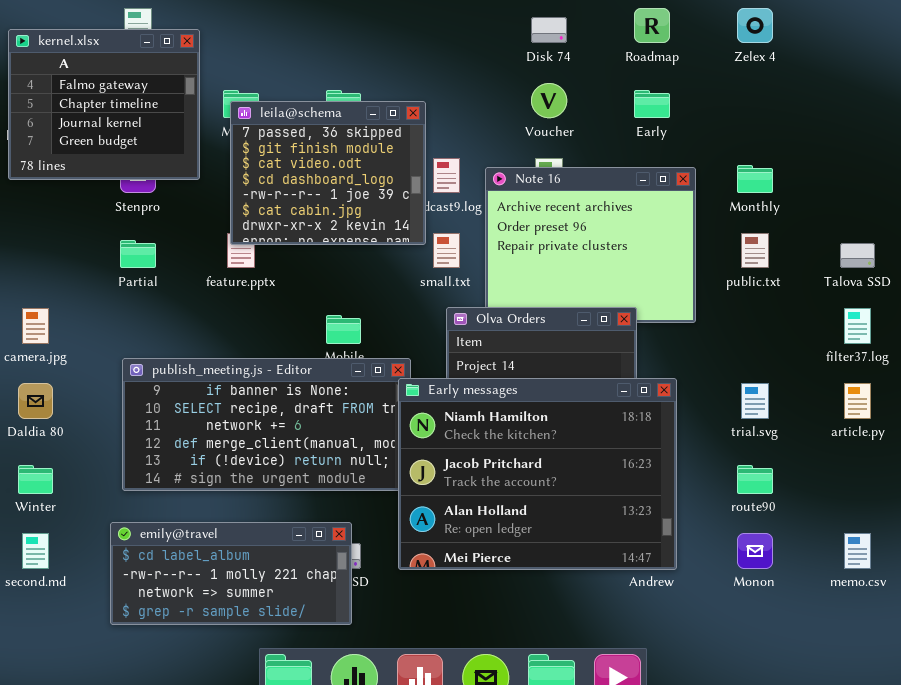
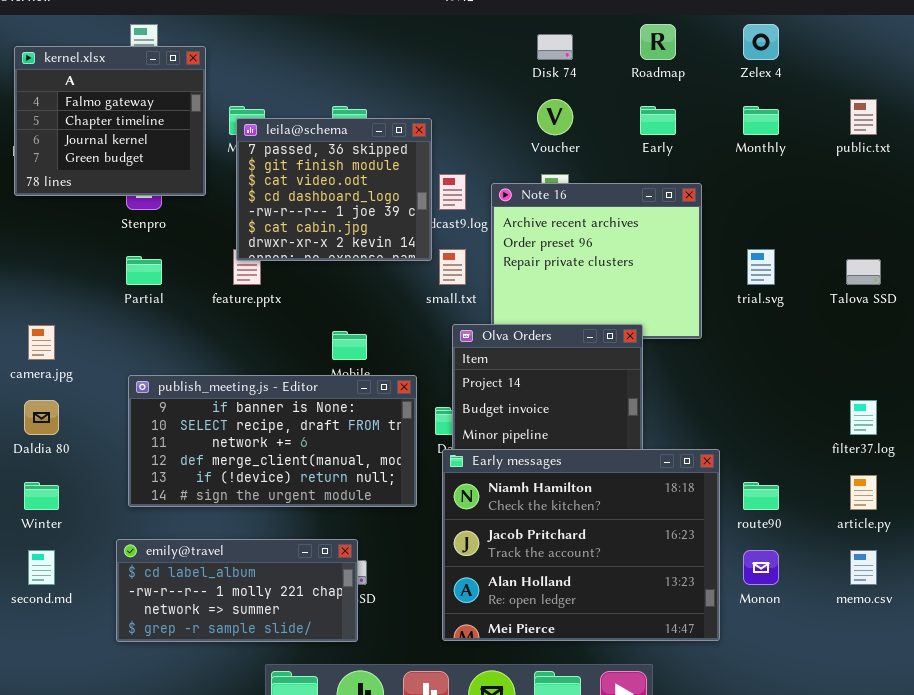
Monthly: [737,165,773,193] -> [743,106,779,135], moved
public.txt: [741,233,769,268] -> [850,99,877,135], moved
filter37.log: [844,308,871,344] -> [850,400,877,435], moved
Early messages: [398,378,677,570] -> [442,449,720,641], moved
trial.svg: [741,383,769,419] -> [747,249,775,285], moved
article.py: [844,383,871,419] -> [850,475,877,510], moved

